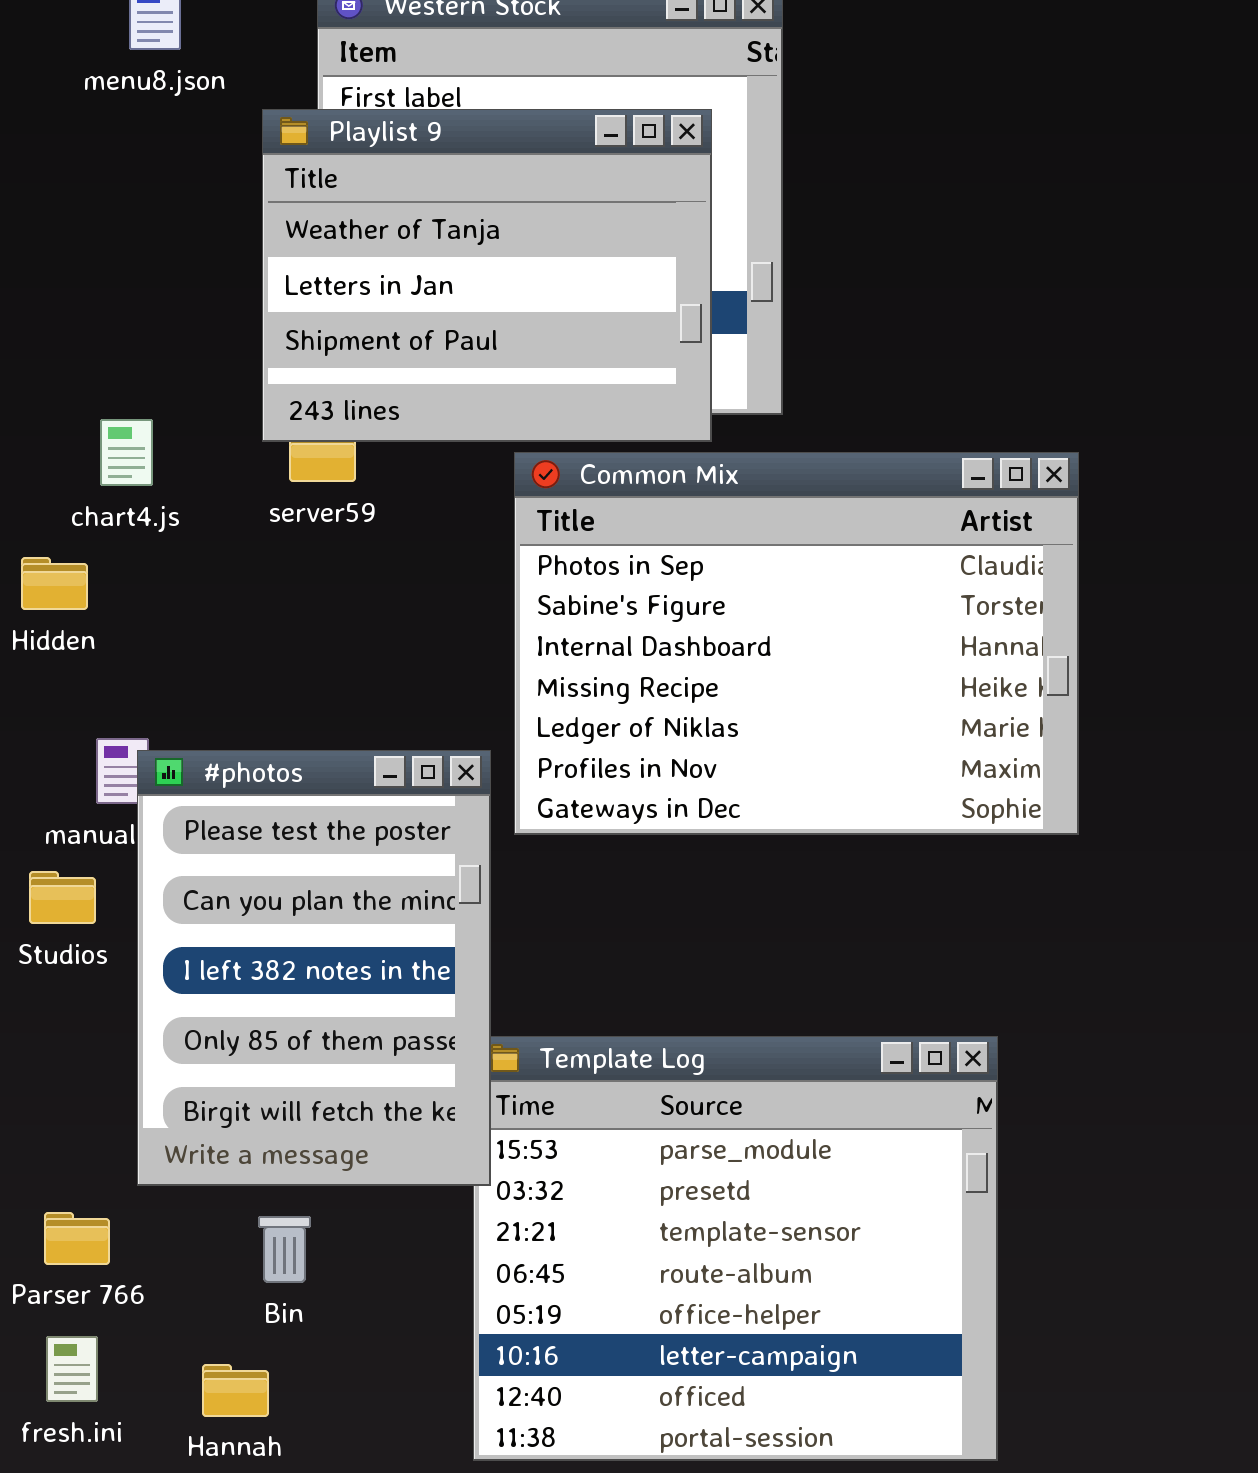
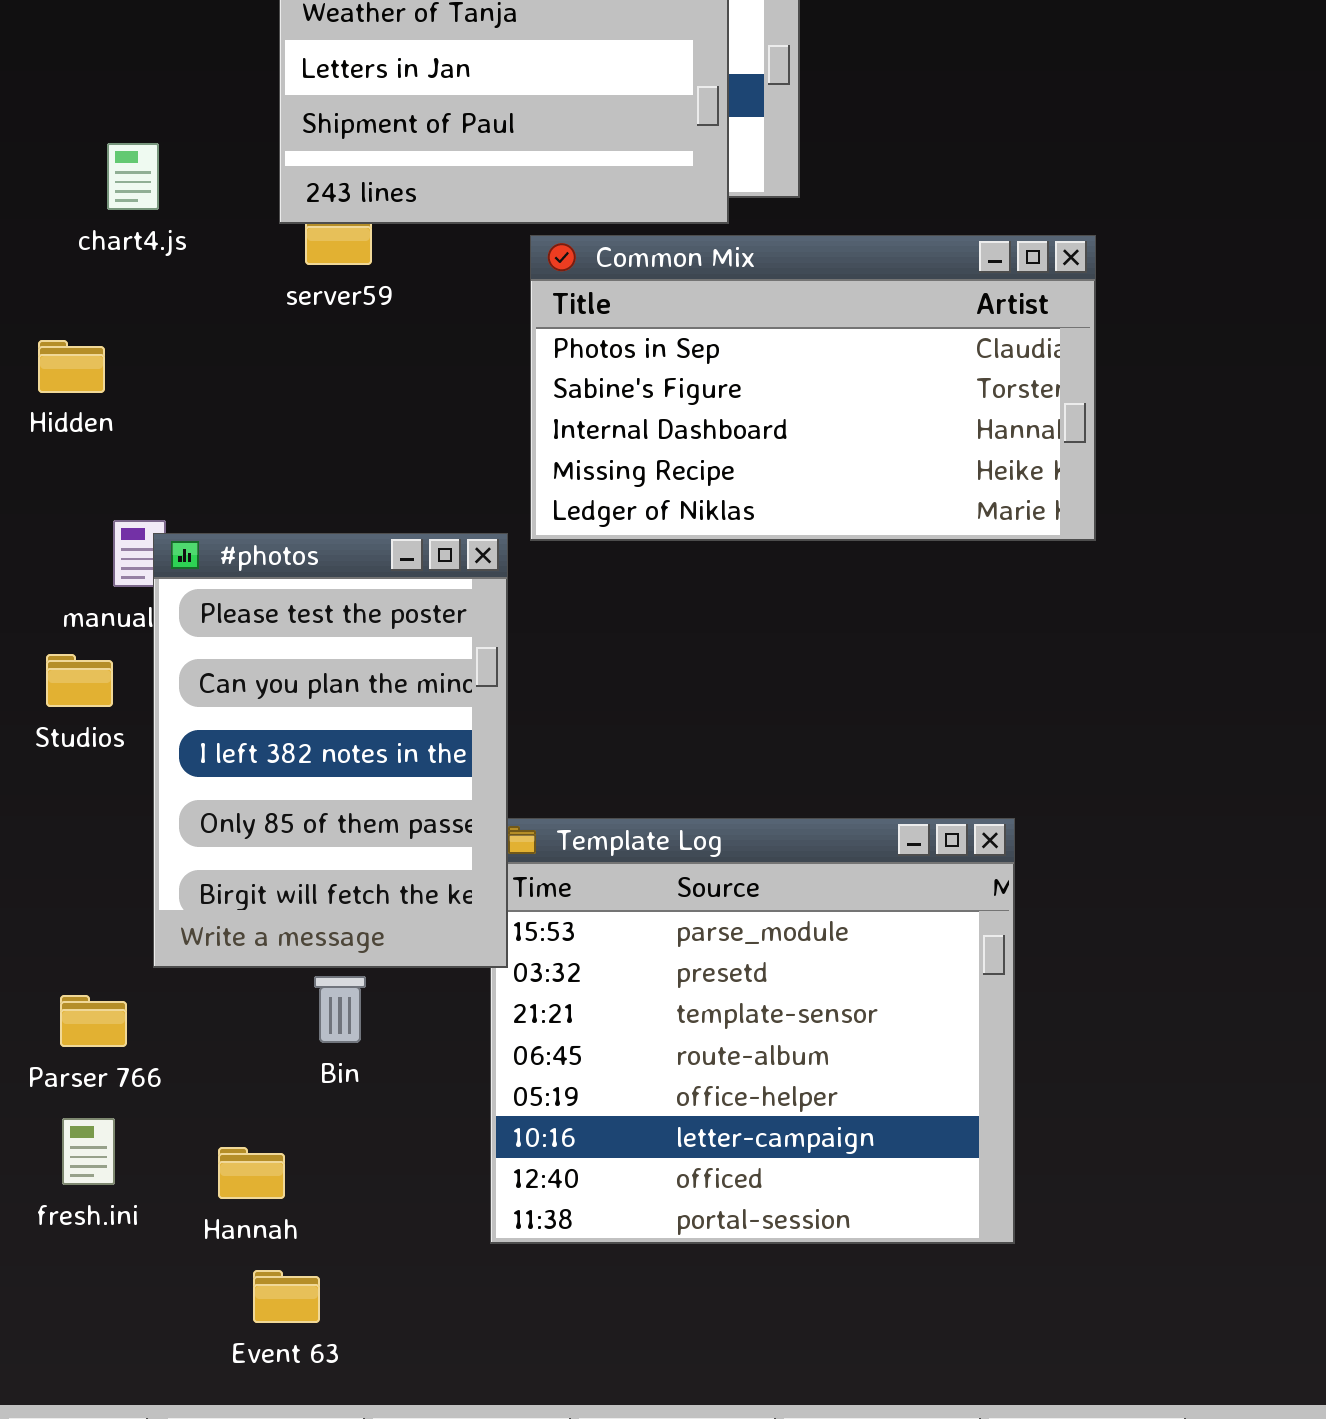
chart4.js: [100,419,153,486] -> [107,143,159,210], moved
Common Mix: [514,452,1079,835] -> [530,235,1096,541], resized
Bin: [258,1216,311,1283] -> [314,976,366,1043], moved

